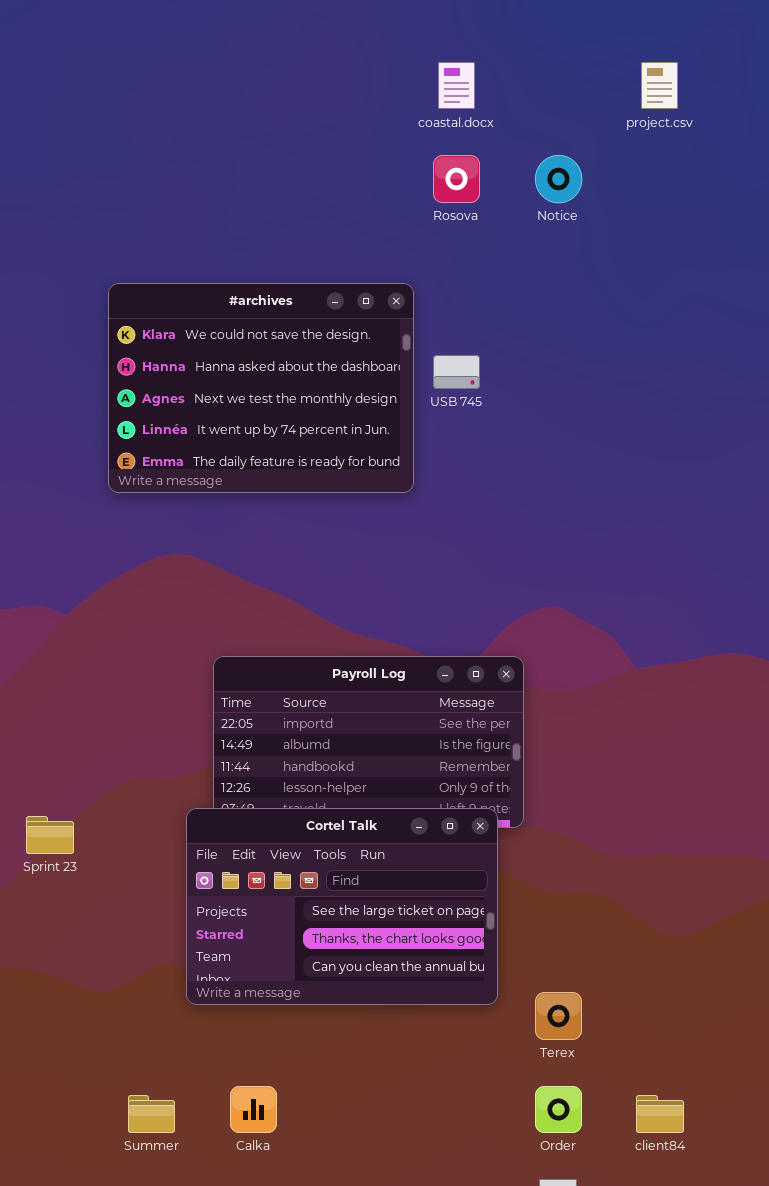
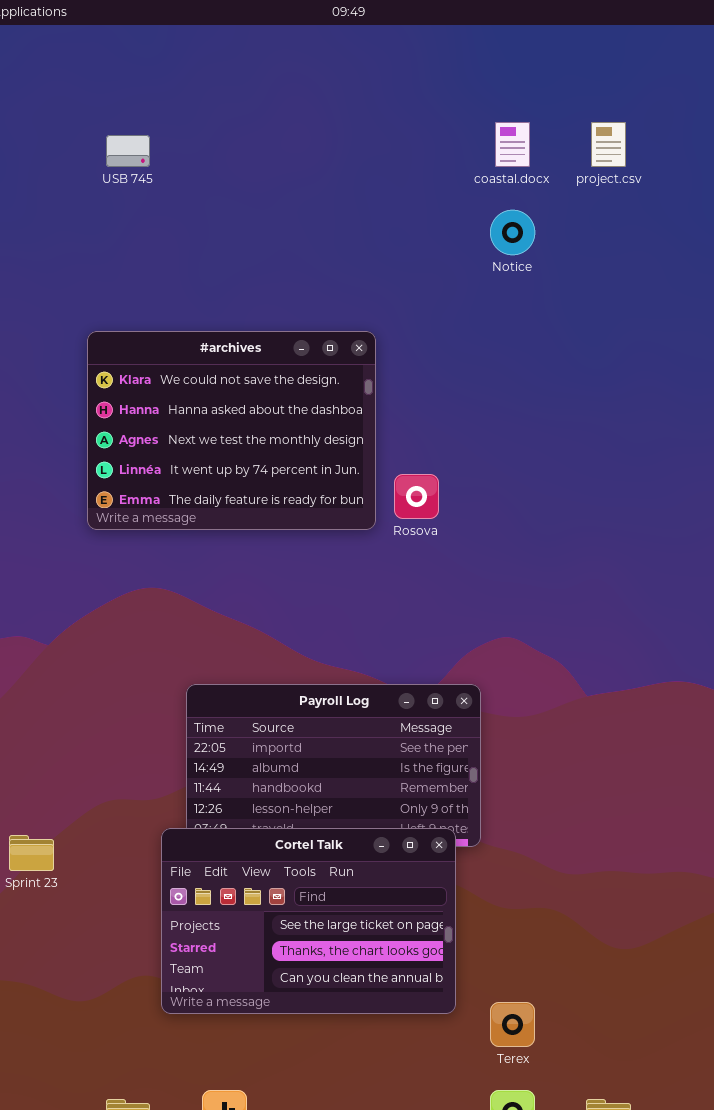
coastal.docx: [438,62,475,109] -> [495,122,530,167], moved
Rosova: [433,155,480,203] -> [394,474,439,519], moved
USB 745: [433,355,480,389] -> [106,135,150,167], moved

